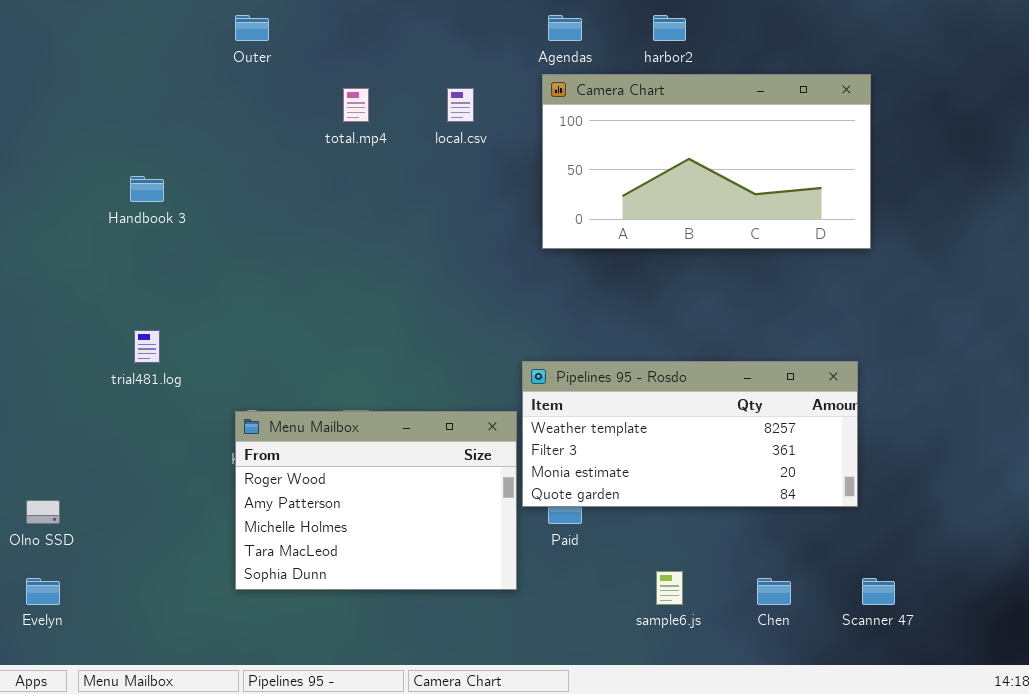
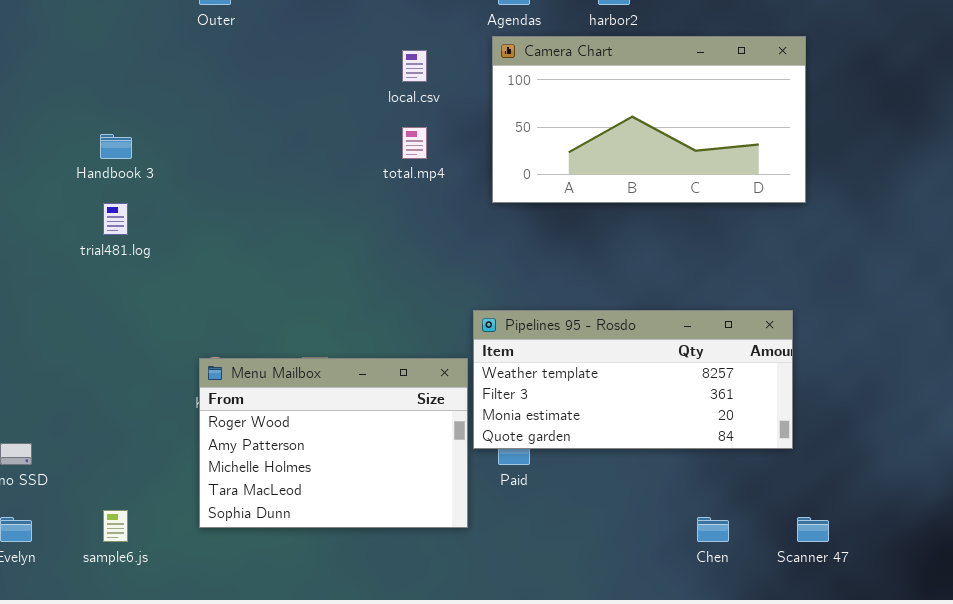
total.mp4: [343,88,369,122] -> [402,127,427,159], moved
trial481.log: [134,330,160,363] -> [103,203,128,235], moved
sample6.js: [656,571,683,605] -> [103,510,128,542], moved

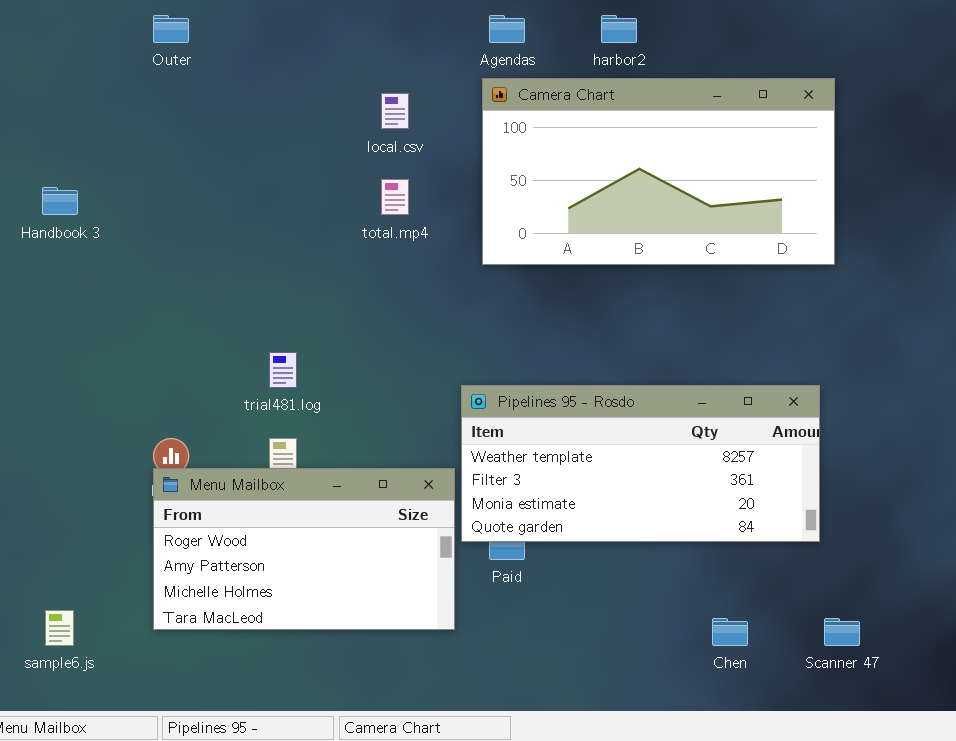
trial481.log: [103,203,128,235] -> [269,352,297,388], moved
Menu Mailbox: [199,358,468,528] -> [153,468,455,630], resized

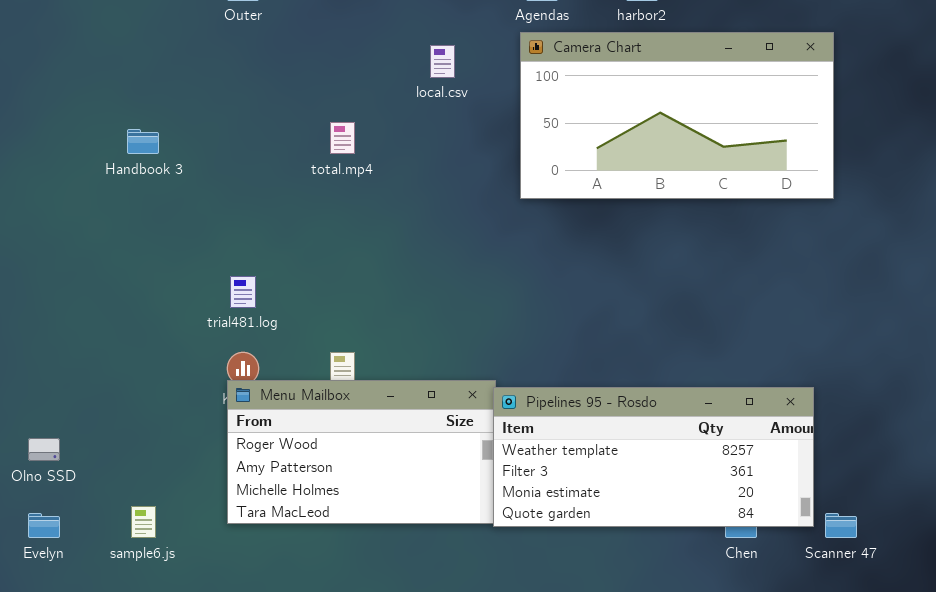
total.mp4: [381,179,409,215] -> [330,122,355,154], moved
trial481.log: [269,352,297,388] -> [230,276,256,308], moved
Pipelines 95 - Rosdo: [461,385,820,542] -> [493,387,814,527], moved

